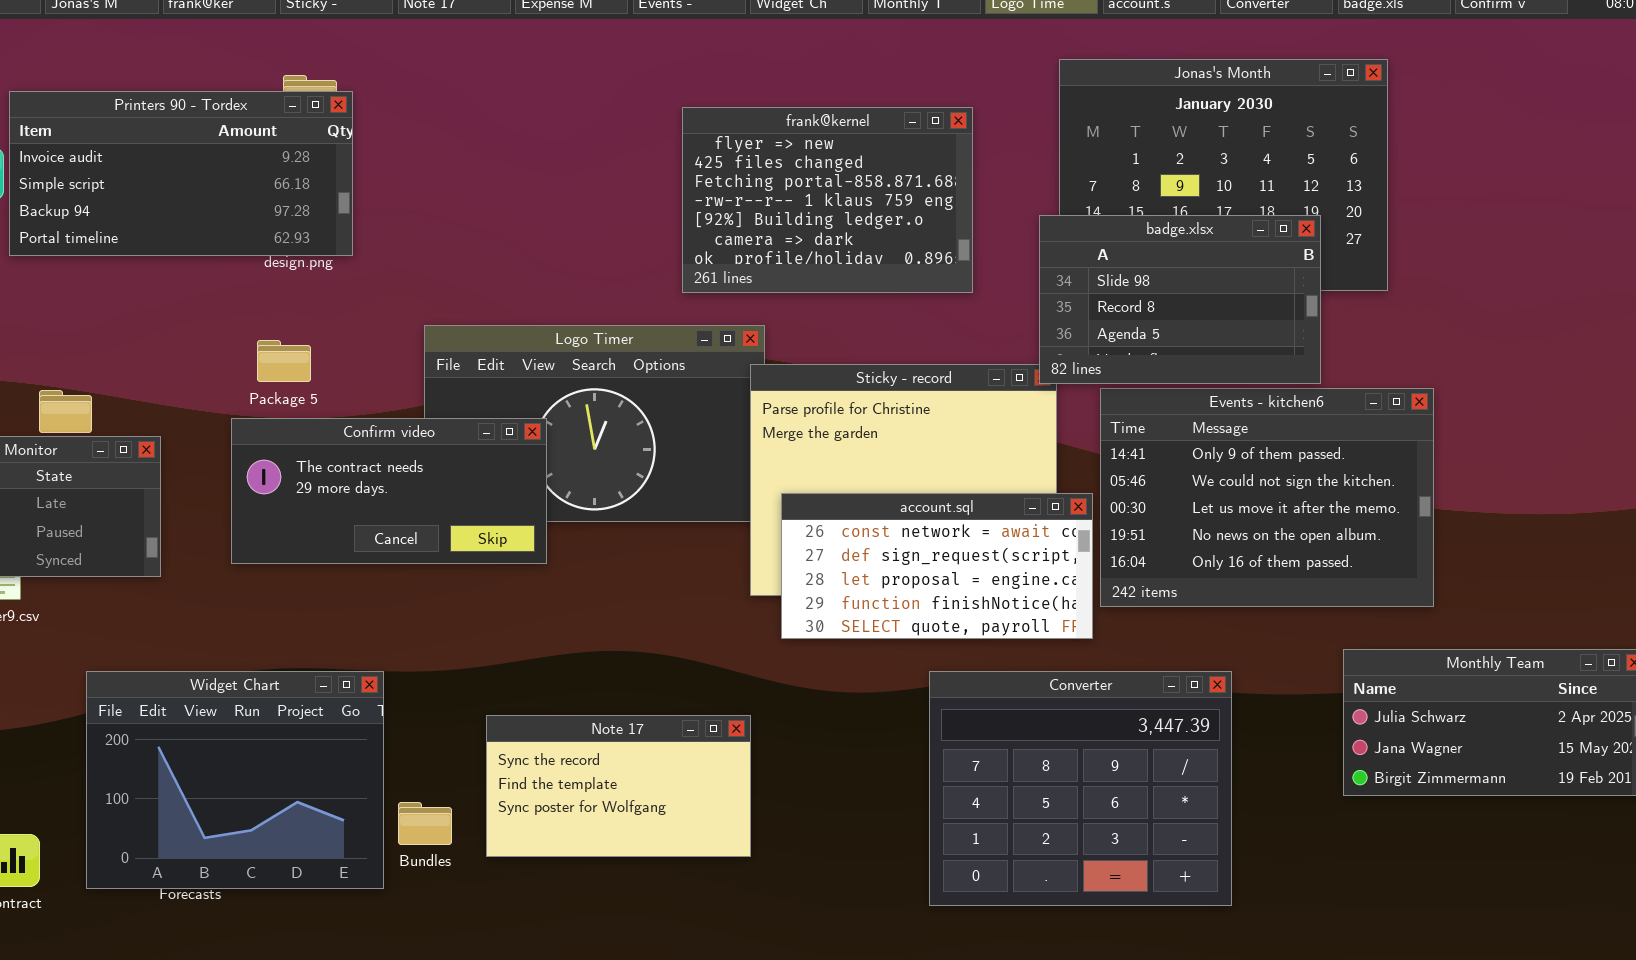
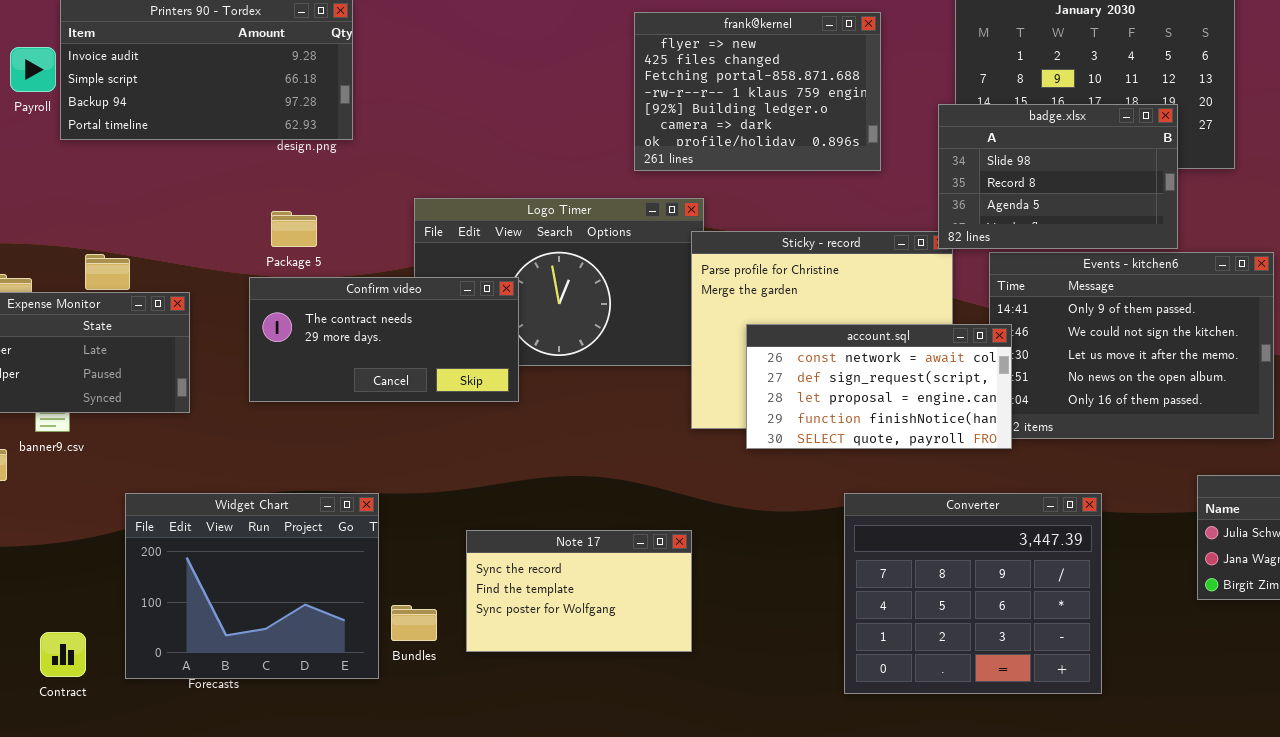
account.sql: [781,493,1093,639] -> [746,324,1012,449], moved

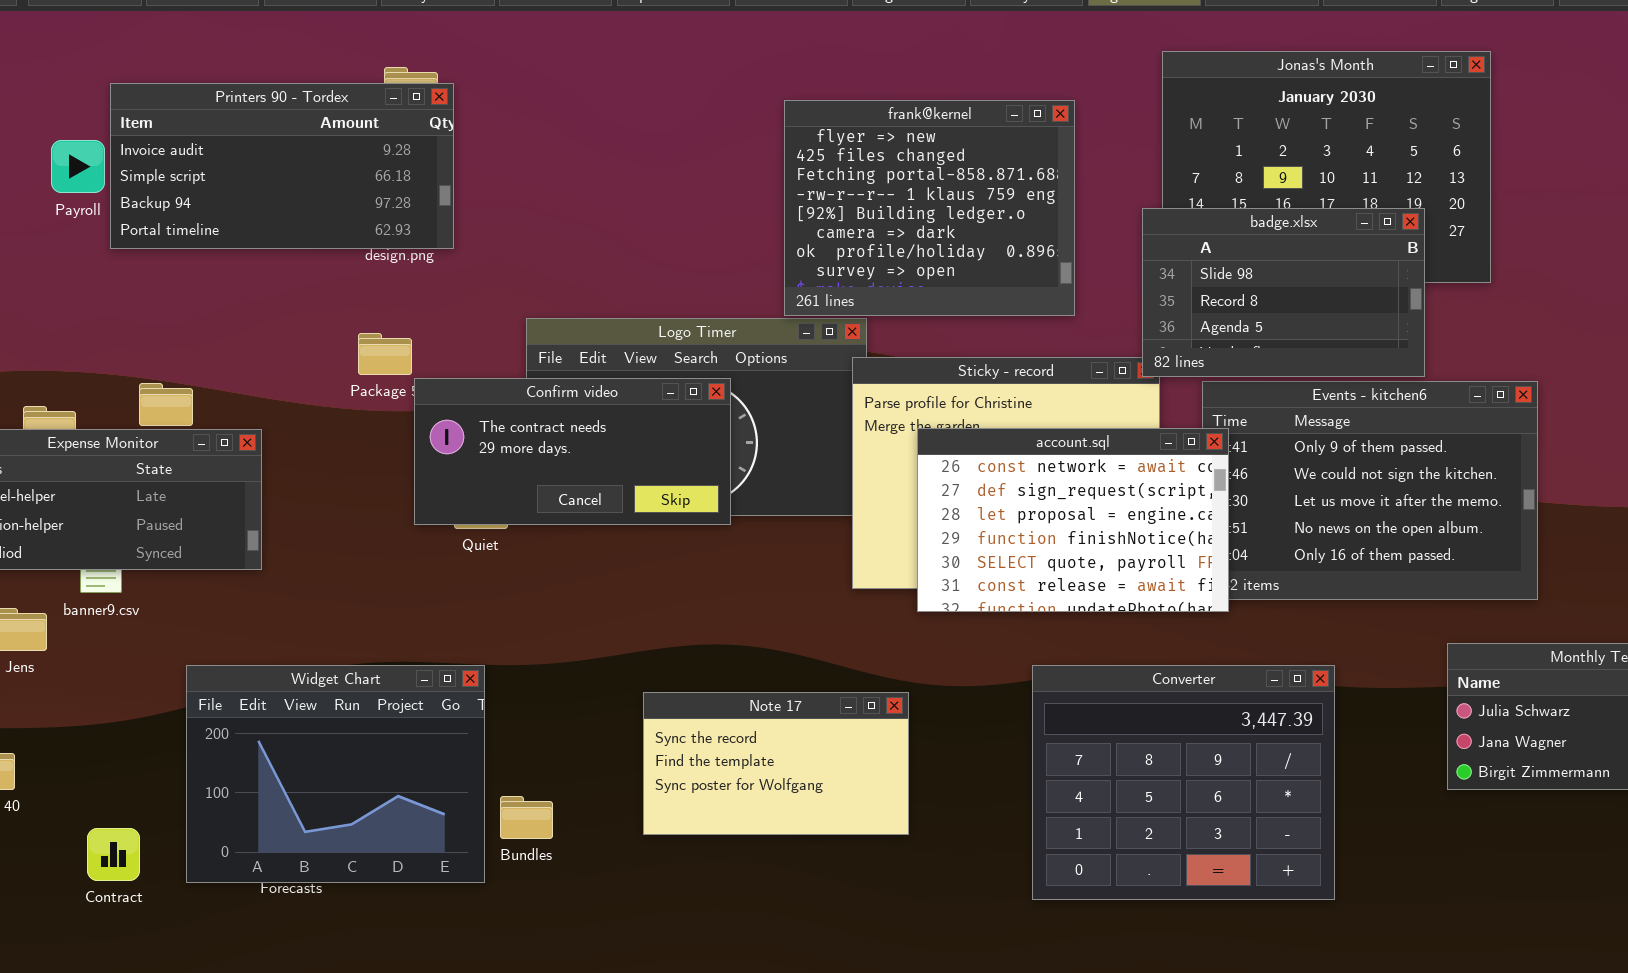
frank@kernel: [634,12,881,171] -> [784,100,1075,316], resized
Confirm video: [249,277,519,402] -> [414,378,731,525], moved
account.sql: [746,324,1012,449] -> [917,428,1229,612], resized
Note 17: [466,530,692,652] -> [643,692,909,835], moved

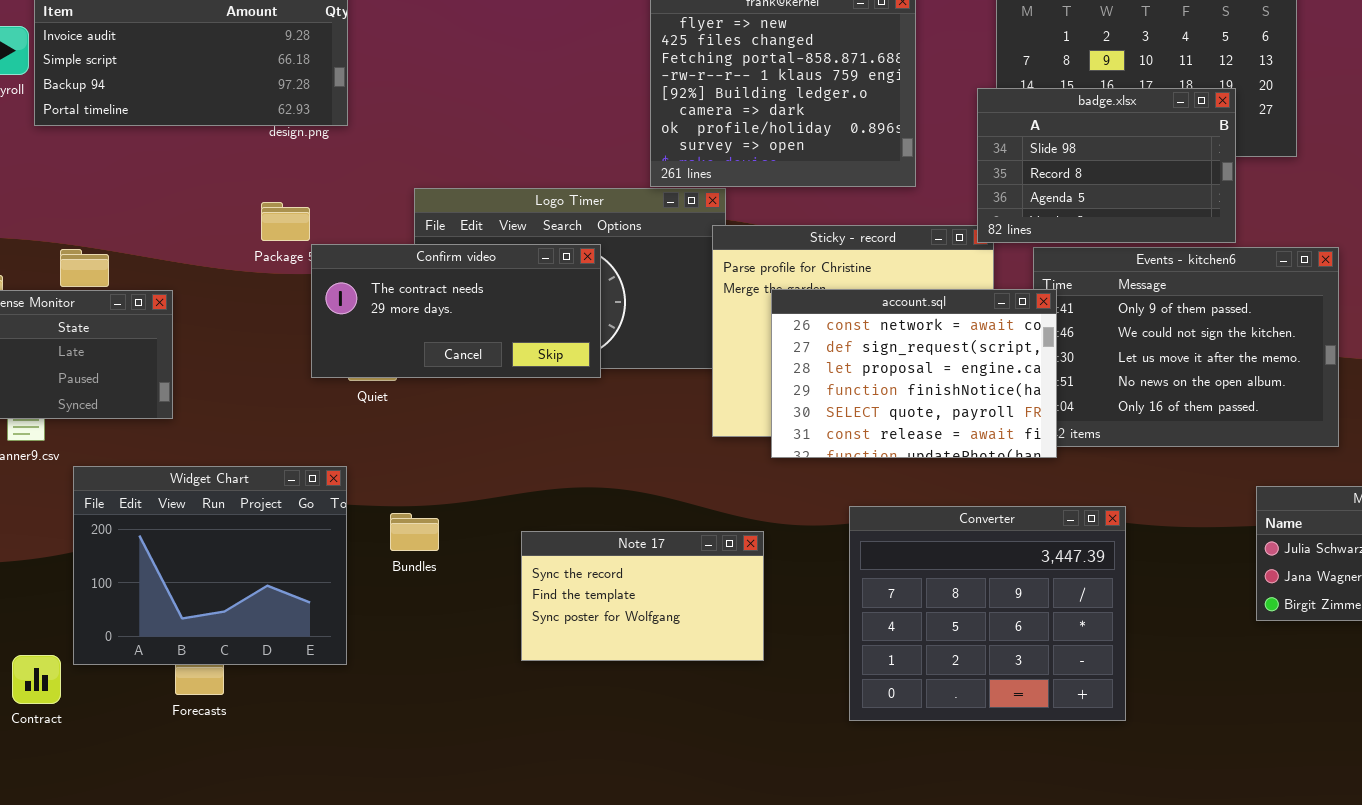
Widget Chart: [186,665,485,883] -> [73,466,347,665], moved
Converter: [1032,665,1335,900] -> [849,506,1126,721], moved
Bundles: [500,796,553,839] -> [390,513,439,551], moved

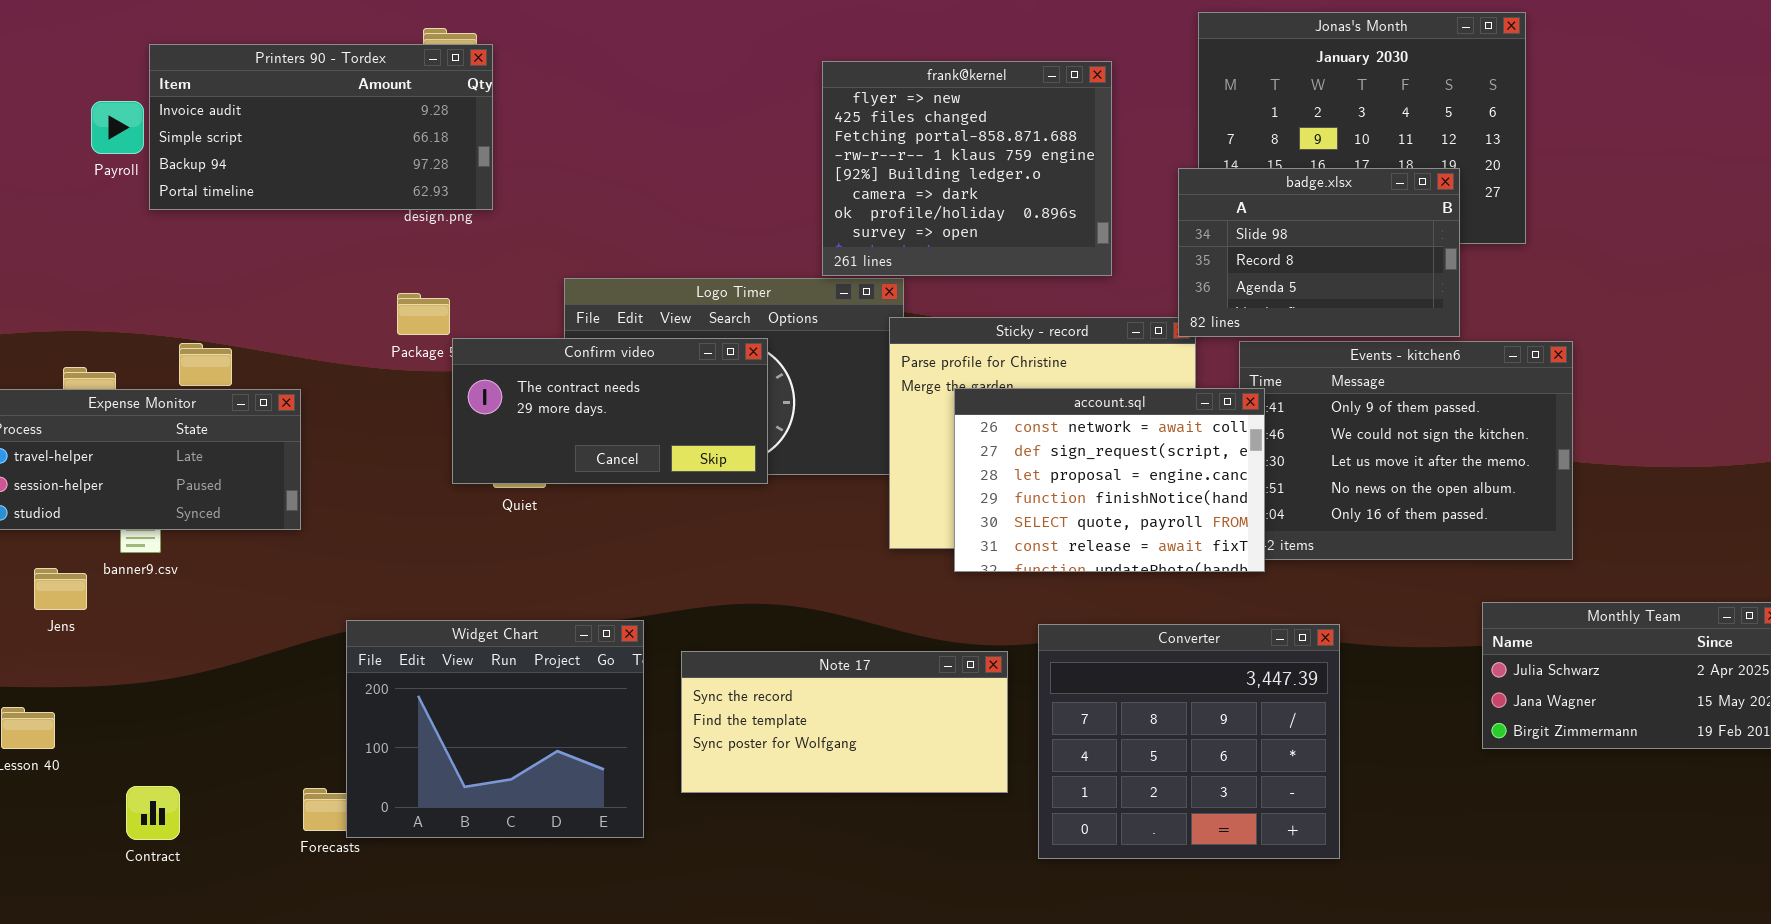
Widget Chart: [73,466,347,665] -> [346,620,644,838], moved
Note 17: [521,531,764,661] -> [681,651,1008,793], resized

